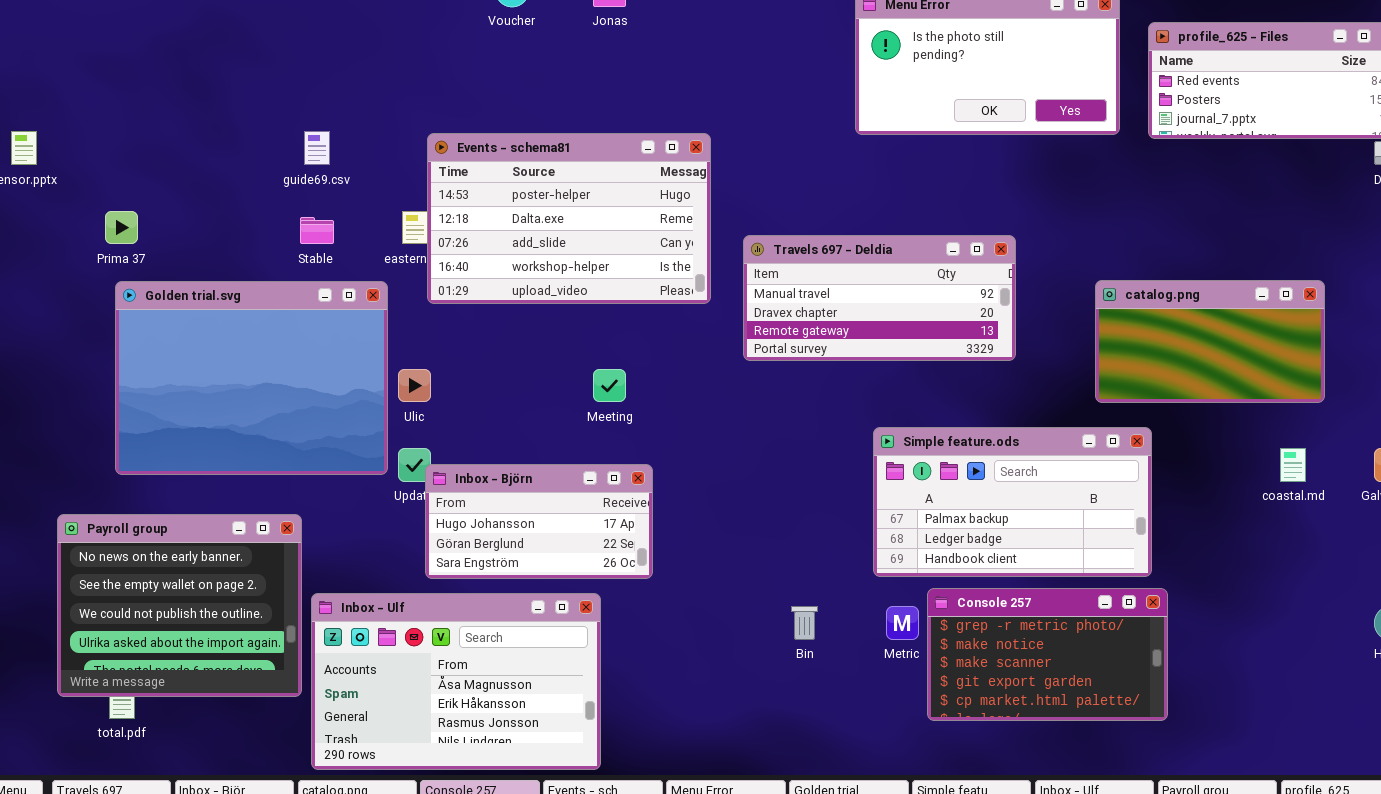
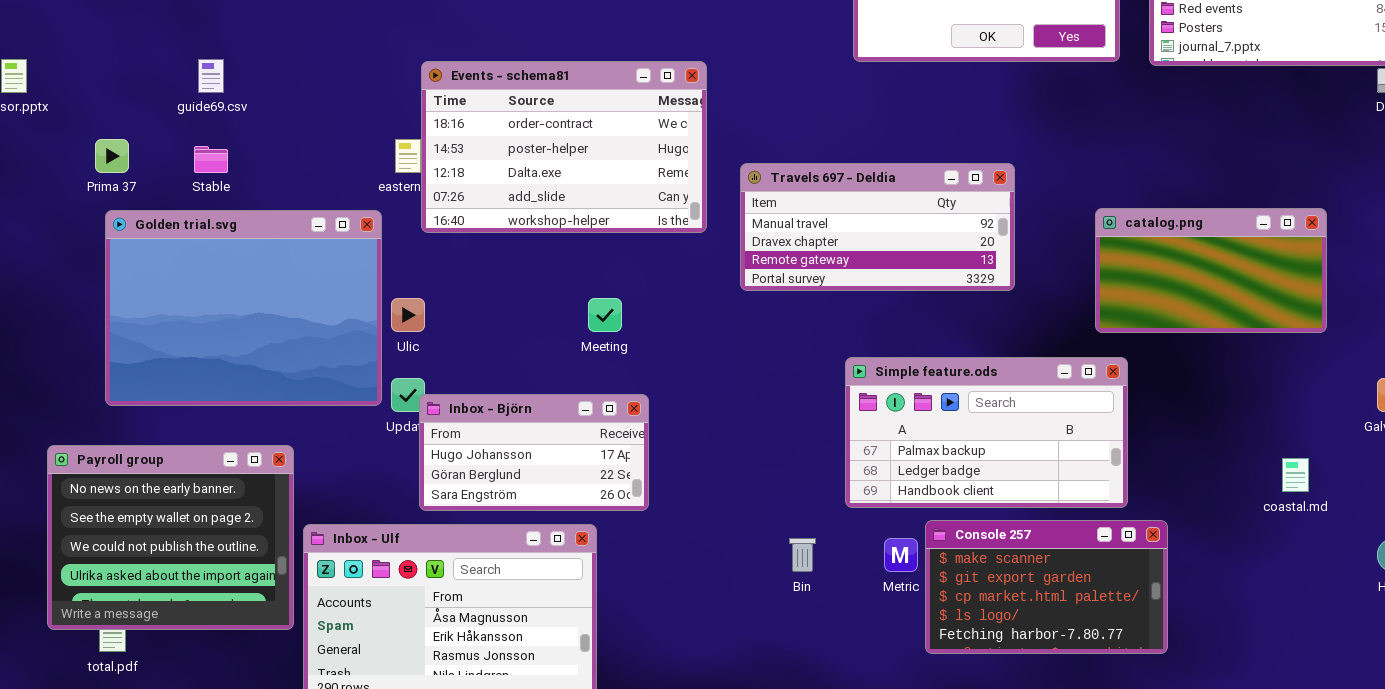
guide69.csv: [304,131,330,165] -> [198,59,224,93], moved
Events - schema81: [427,133,711,304] -> [421,61,707,233], scrolled up 1 row
Stable: [300,217,334,244] -> [194,146,228,173], moved
Simple feature.ods: [873,427,1152,577] -> [845,357,1128,508], moved
coastal.md: [1280,448,1306,482] -> [1282,458,1309,492], moved
Console 257: [927,588,1168,721] -> [925,520,1168,654], scrolled down 2 rows

